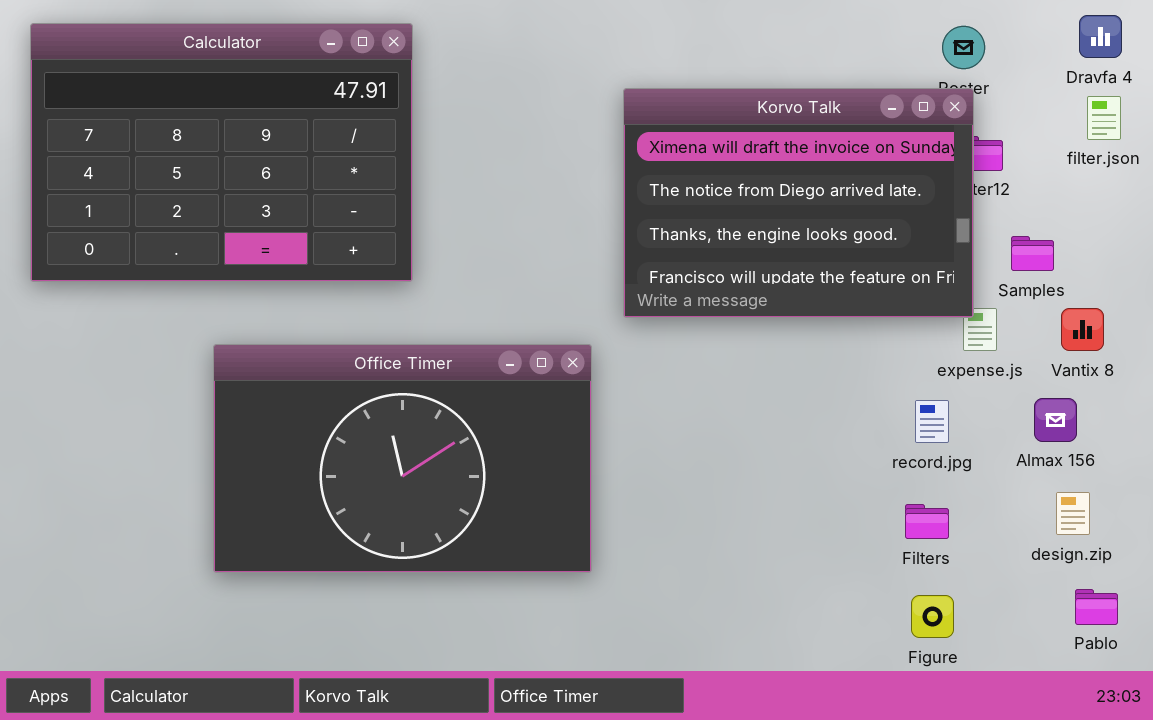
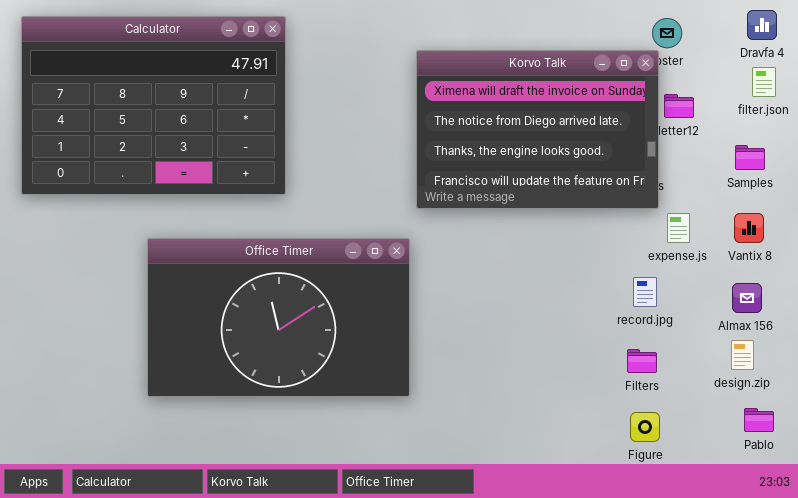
Korvo Talk: [623,88,974,318] -> [416,50,659,209], moved
Samples: [1011,236,1054,271] -> [735,145,765,170], moved
Almax 156: [1034,398,1077,442] -> [732,283,762,313], moved

